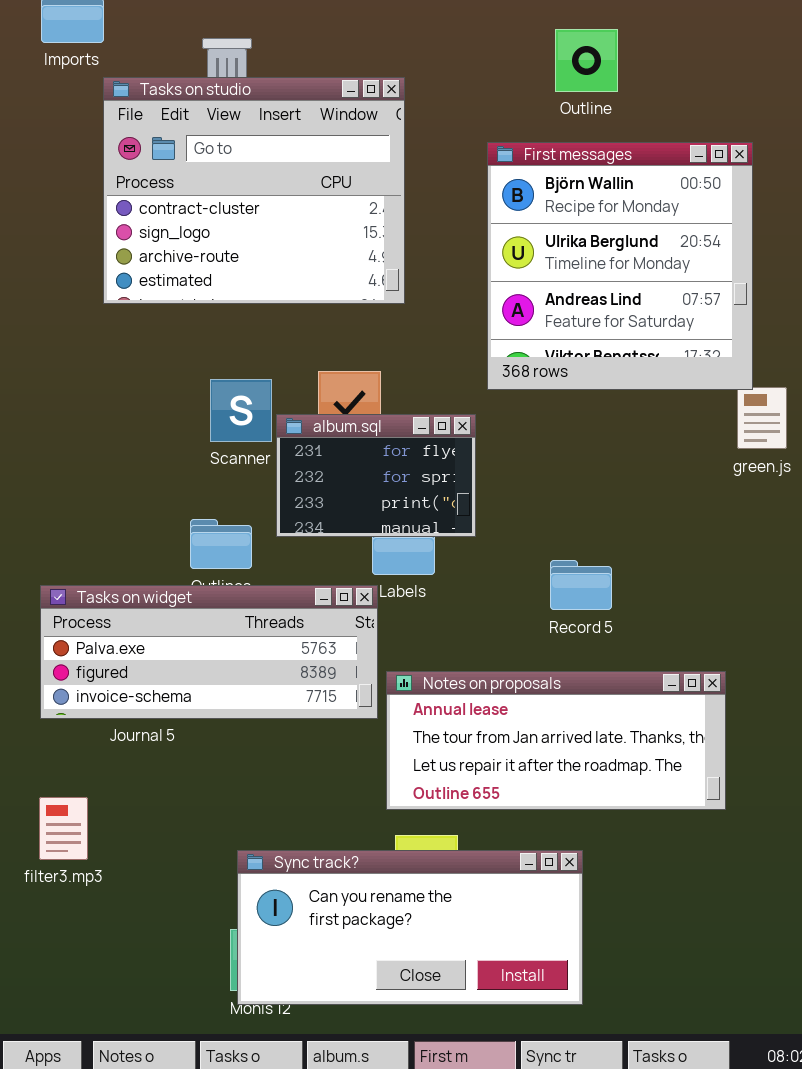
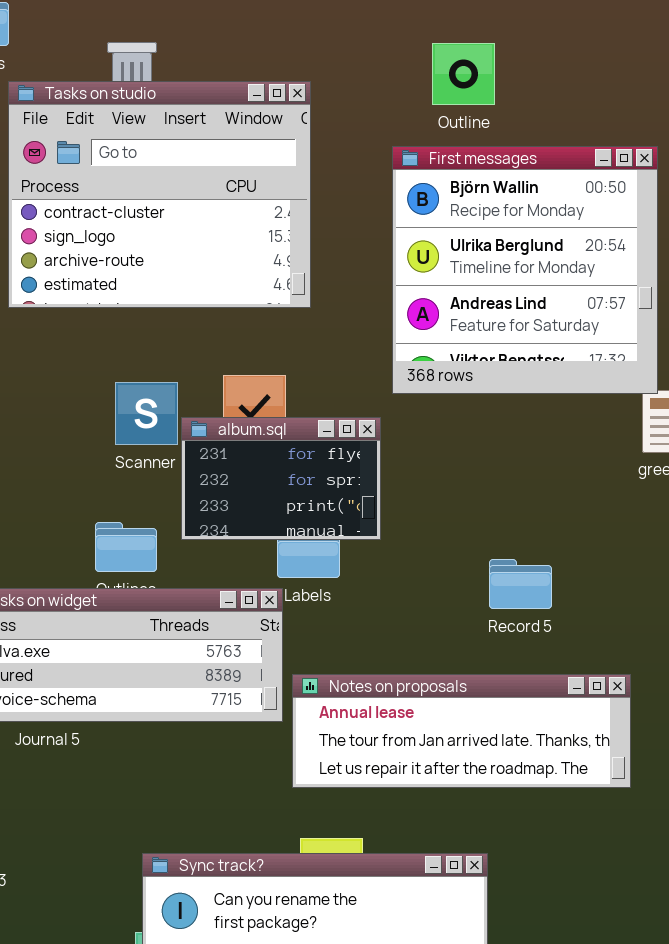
Outline: [555,29,618,92] -> [432,43,495,105], moved
Record 5: [550,560,612,610] -> [489,559,552,609], moved
Notes on proposals: [386,671,726,810] -> [292,674,631,788], resized

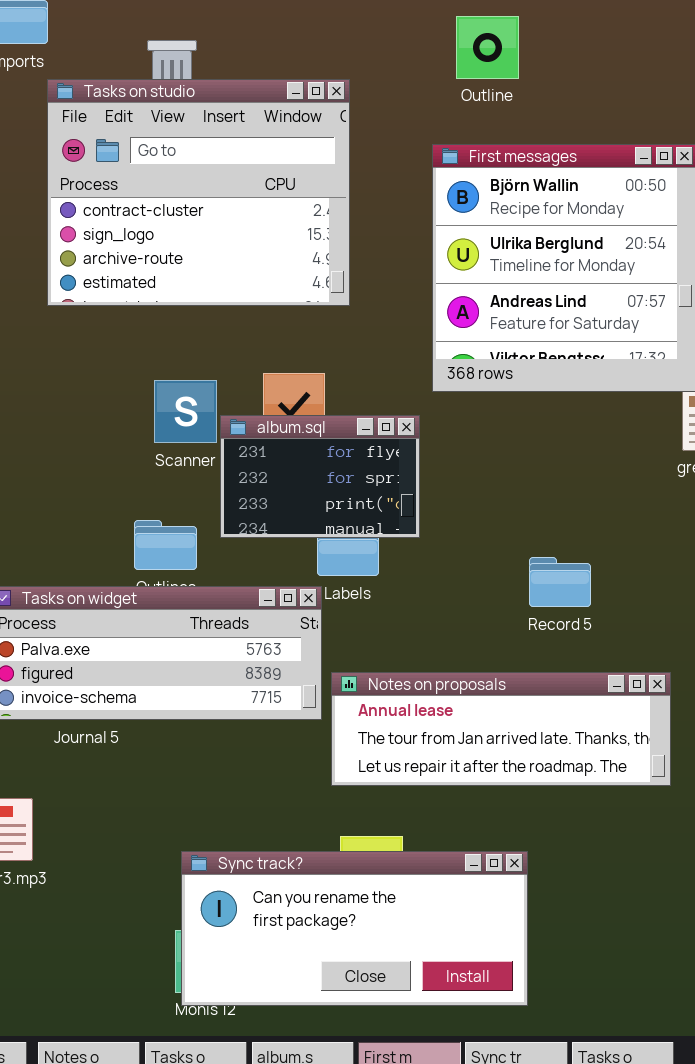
Outline: [432,43,495,105] -> [456,16,519,79], moved

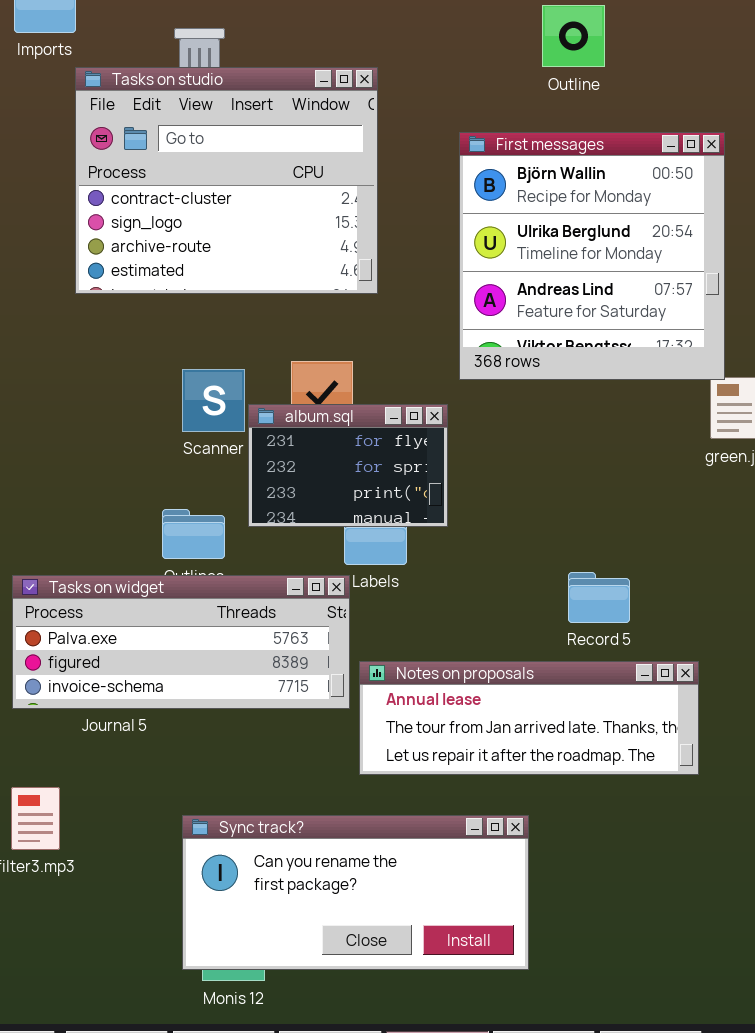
Outline: [456,16,519,79] -> [542,5,605,67], moved
Record 5: [529,557,591,607] -> [568,572,630,623], moved
Sync track?: [181,851,528,1006] -> [182,815,529,970], moved

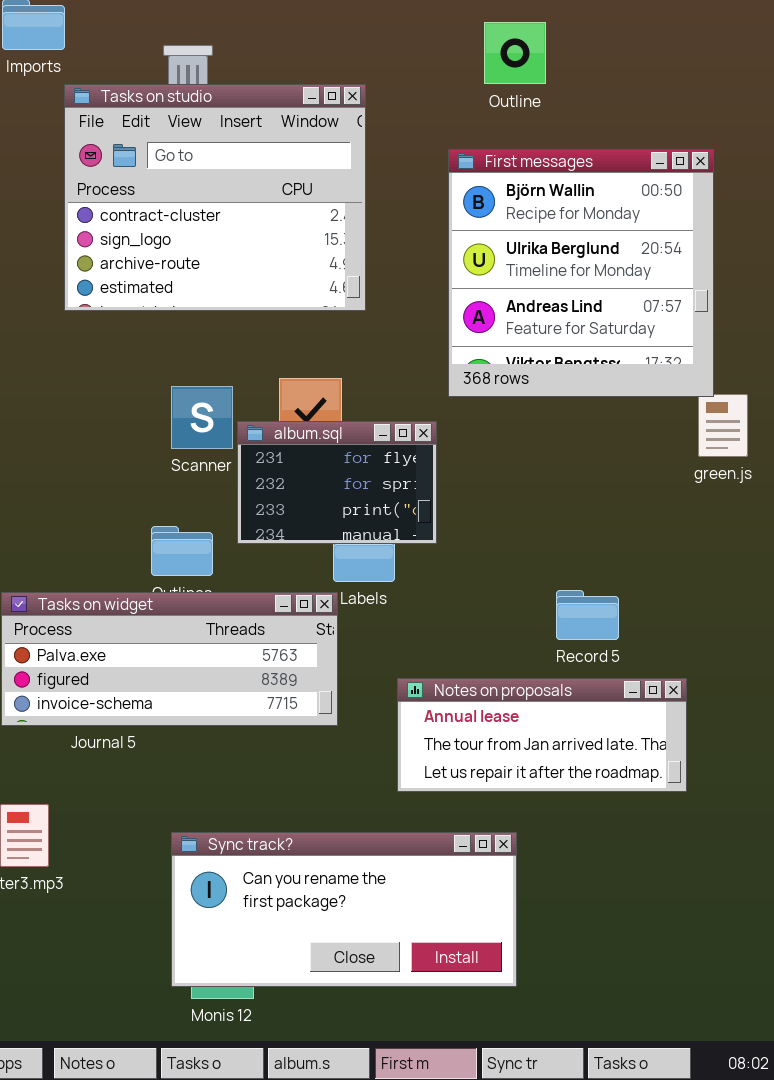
Outline: [542,5,605,67] -> [484,22,546,84], moved
Notes on proposals: [359,661,699,775] -> [397,678,687,792], resized

